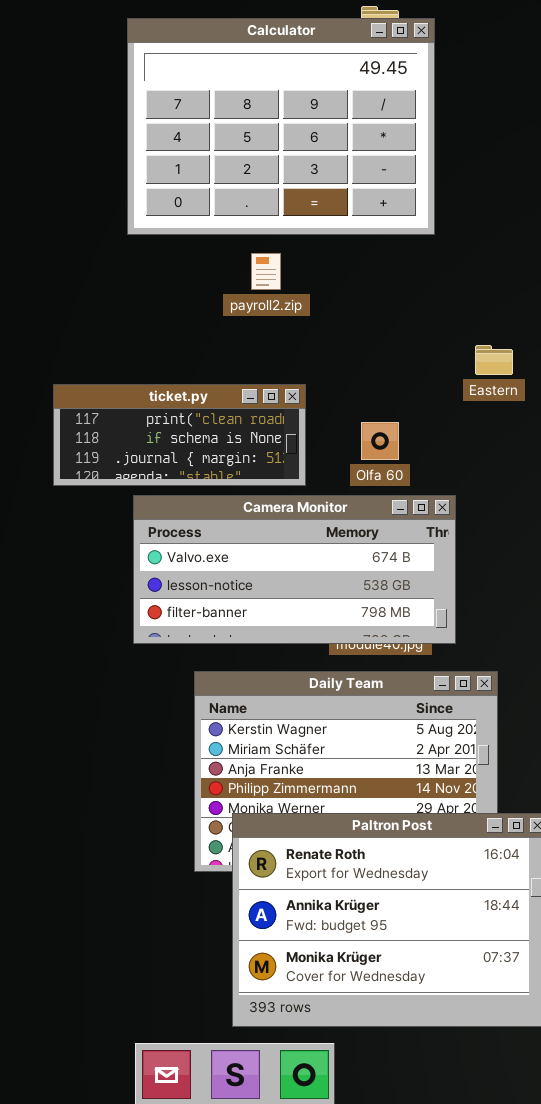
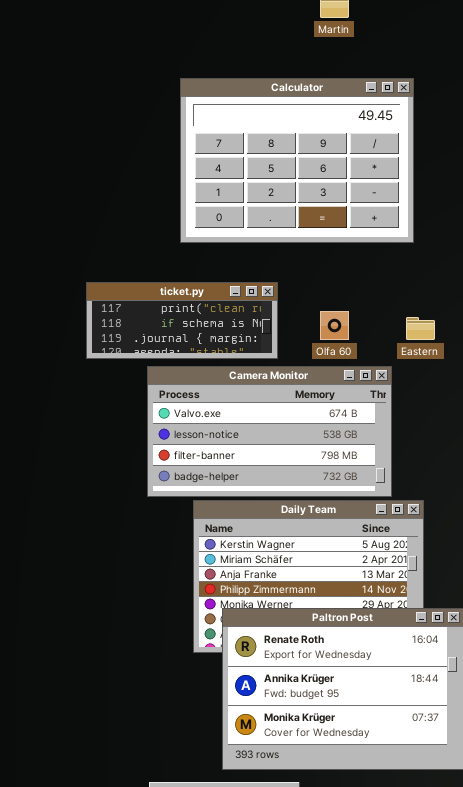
Calculator: [127,18,435,235] -> [180,78,414,243], moved
Eastern: [475,345,513,375] -> [406,317,435,340], moved
Camera Monitor: [133,495,456,644] -> [147,366,392,497], resized

